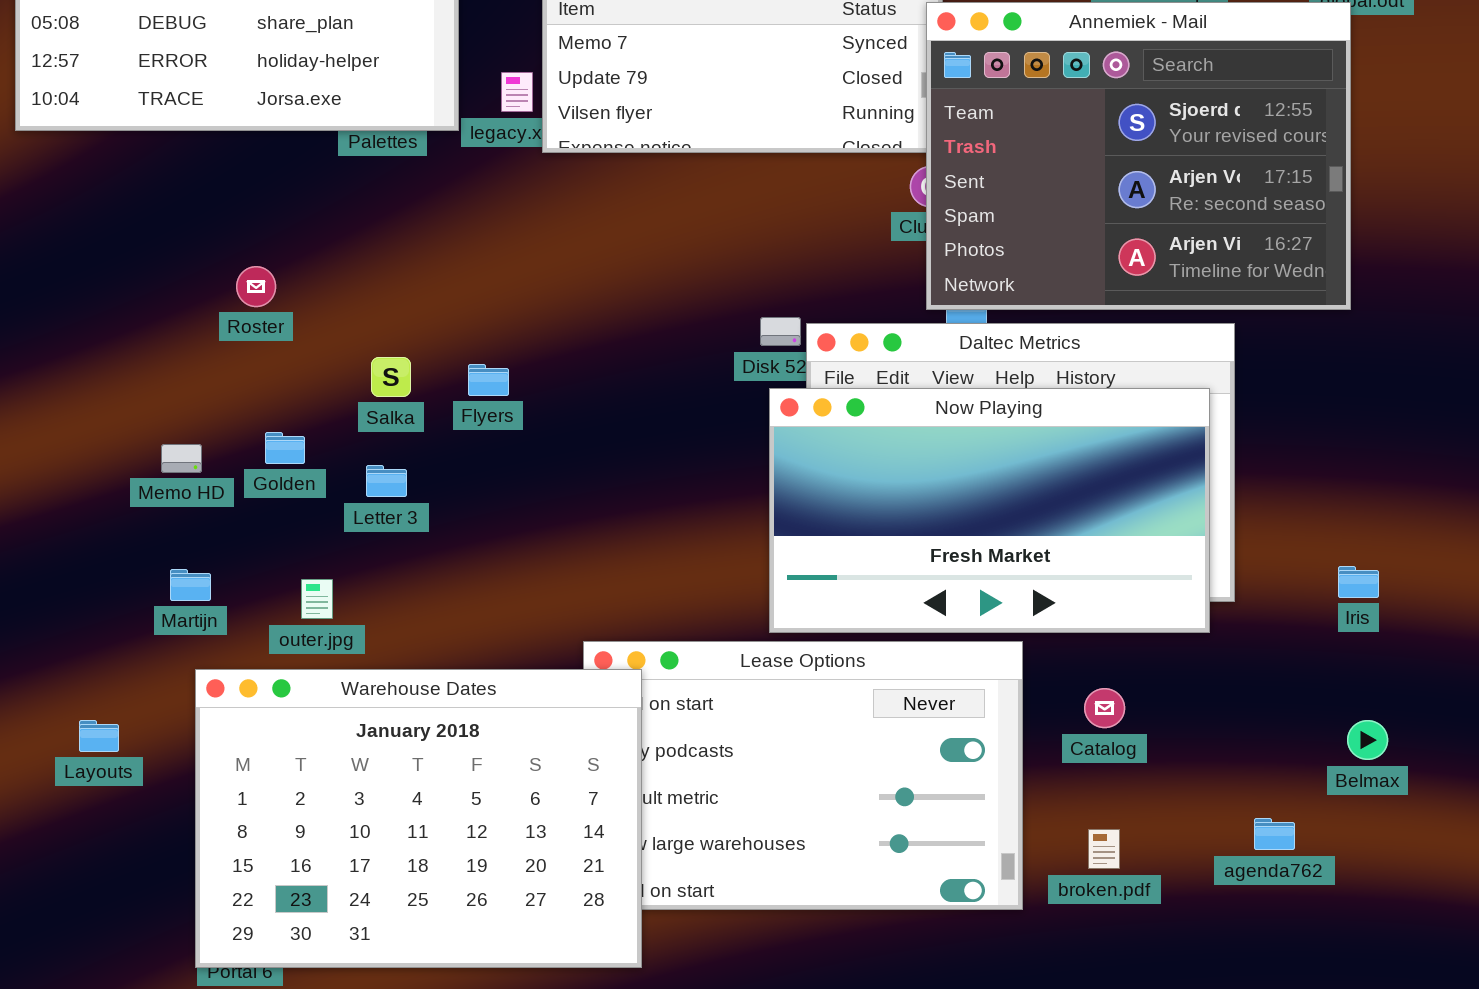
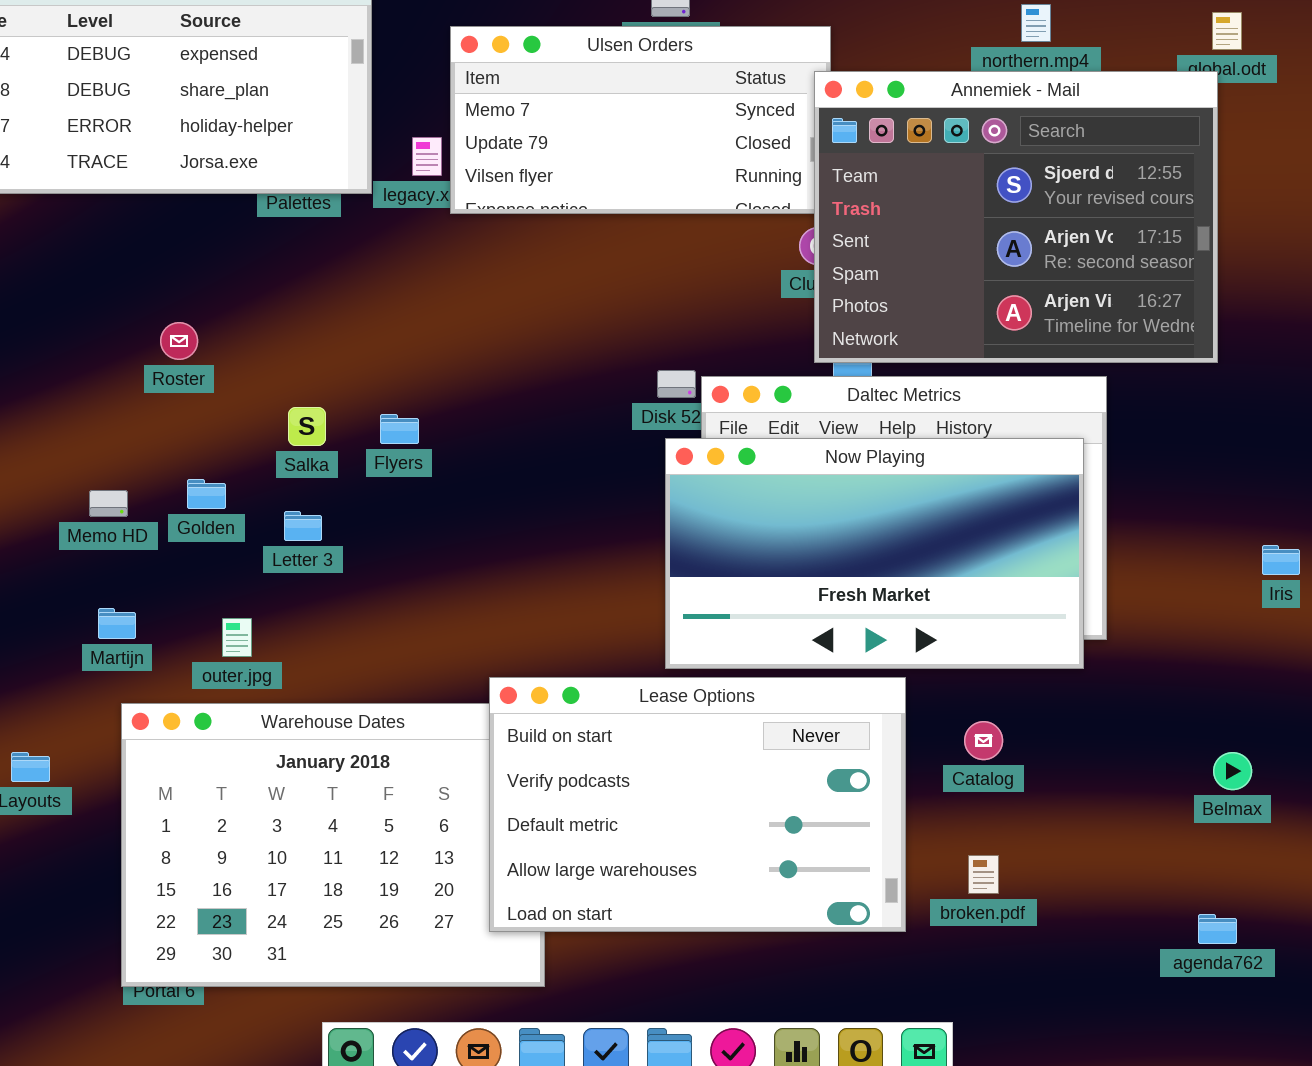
Iris: [1338,566,1379,598] -> [1262,545,1300,575], moved
Lease Options: [583,641,1023,910] -> [489,677,906,932], raised
agenda762: [1254,818,1295,850] -> [1198,914,1237,944], moved

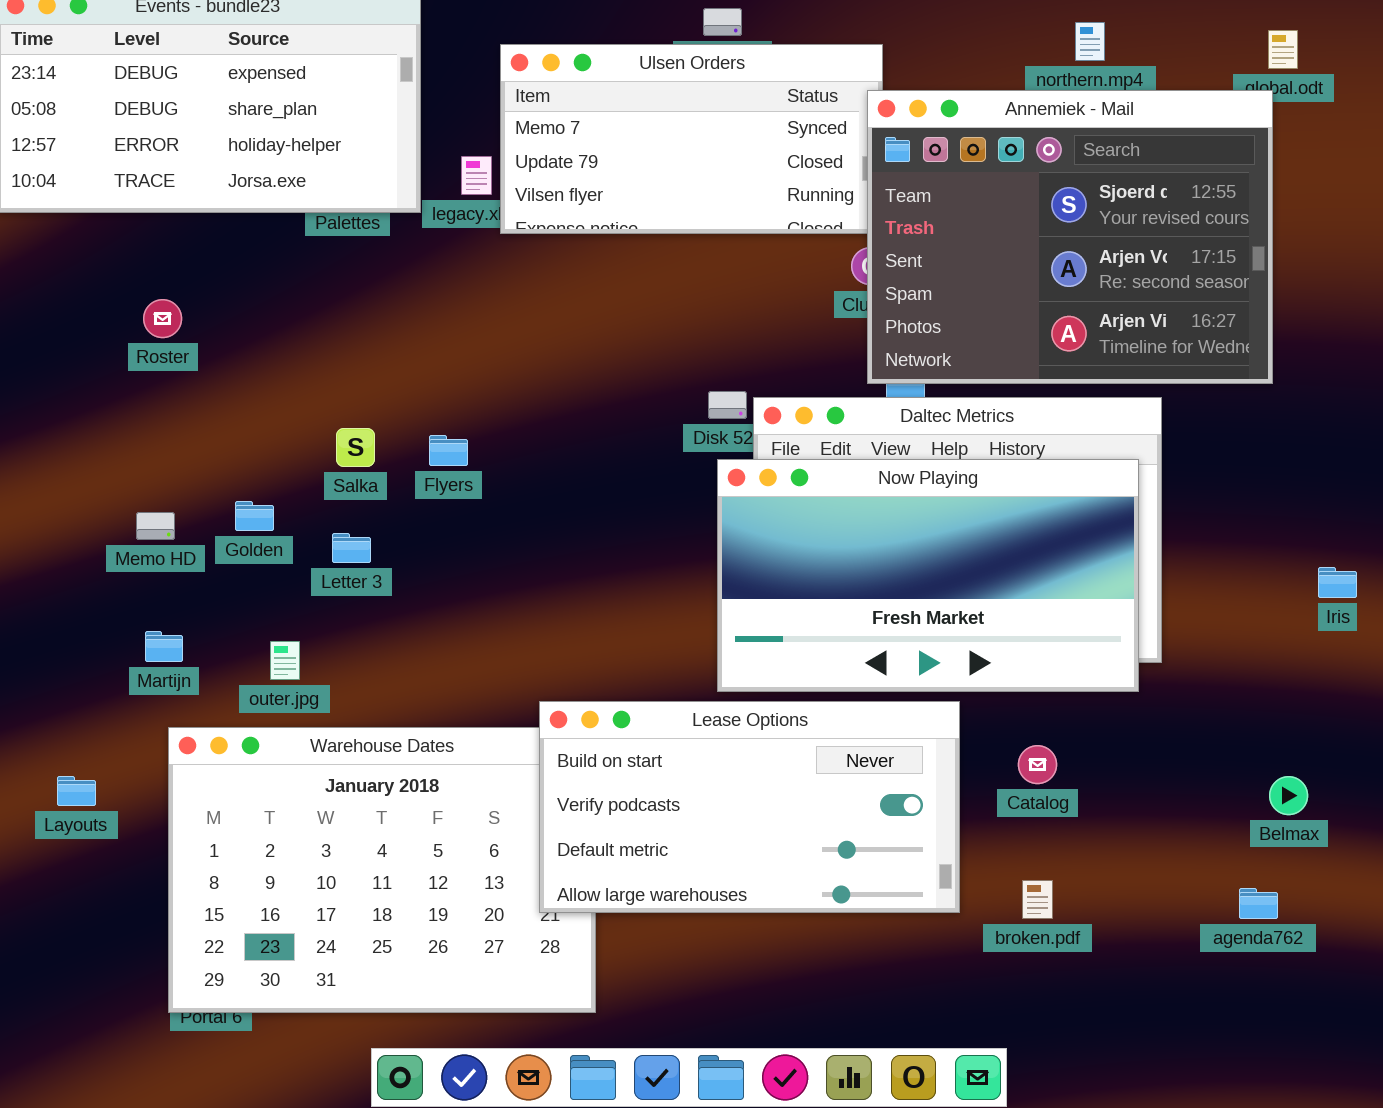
Roster: [160,322,198,360] -> [143,299,182,338], moved
Lease Options: [489,677,906,932] -> [539,701,960,913], resized
agenda762: [1198,914,1237,944] -> [1239,888,1278,919], moved

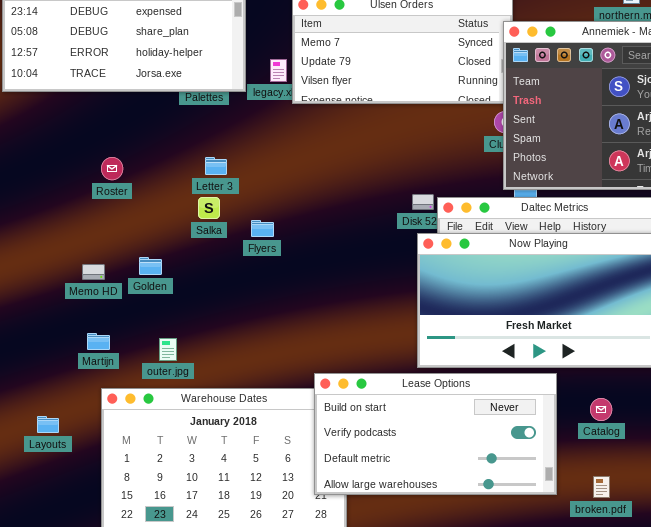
Roster: [143,299,182,338] -> [101,157,123,180], moved
Salka: [336,428,375,467] -> [198,197,220,219], moved
Letter 3: [332,533,371,563] -> [205,157,227,175], moved

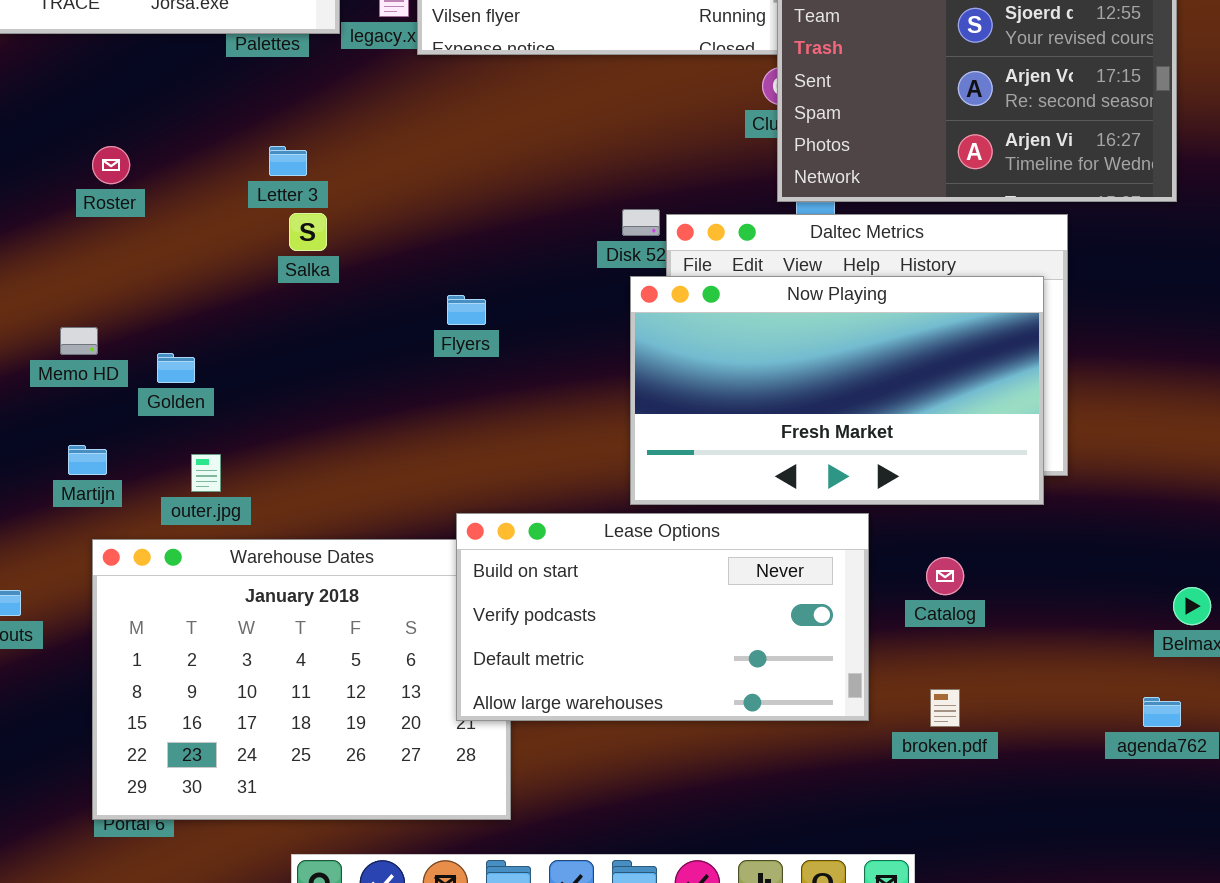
Salka: [198,197,220,219] -> [289,213,327,251], moved
Flyers: [251,220,274,237] -> [447,295,486,325], moved
Golden: [139,257,162,275] -> [157,353,195,383], moved

